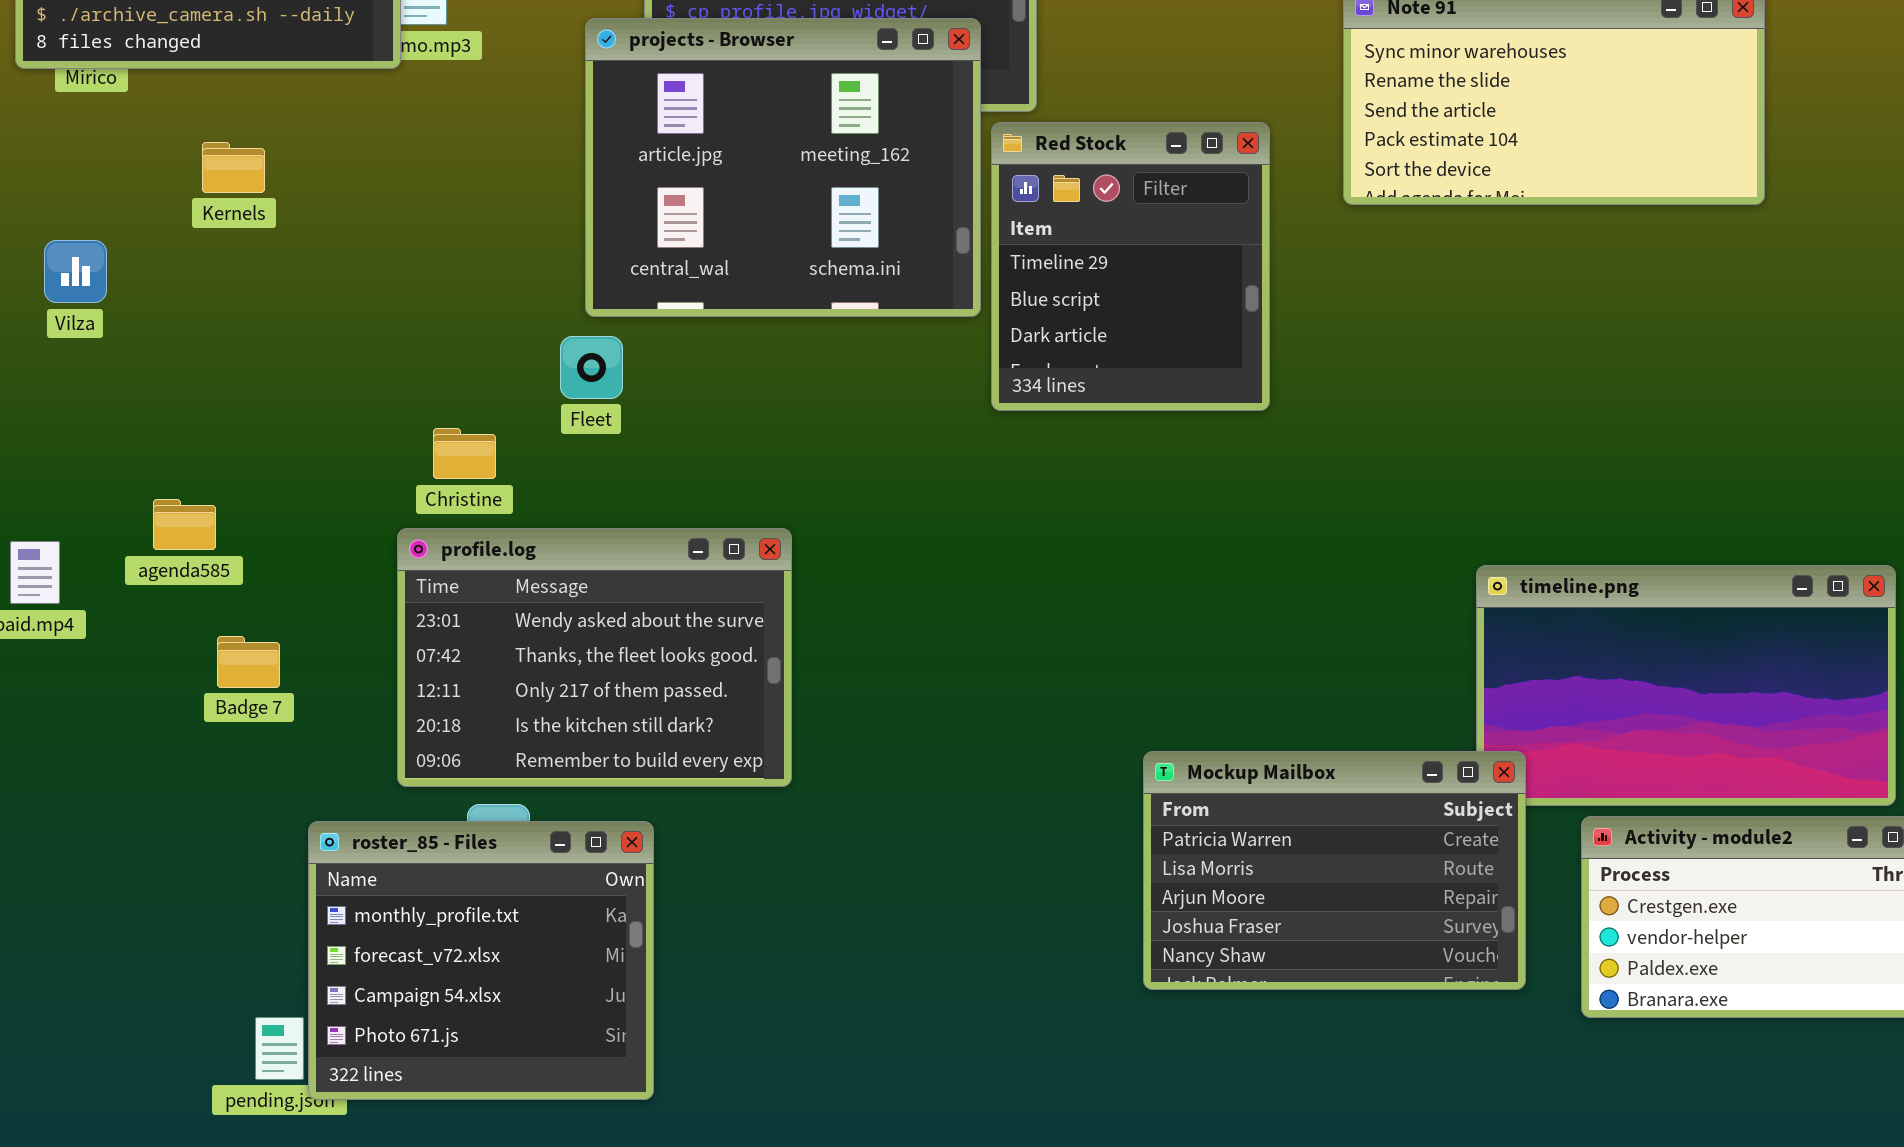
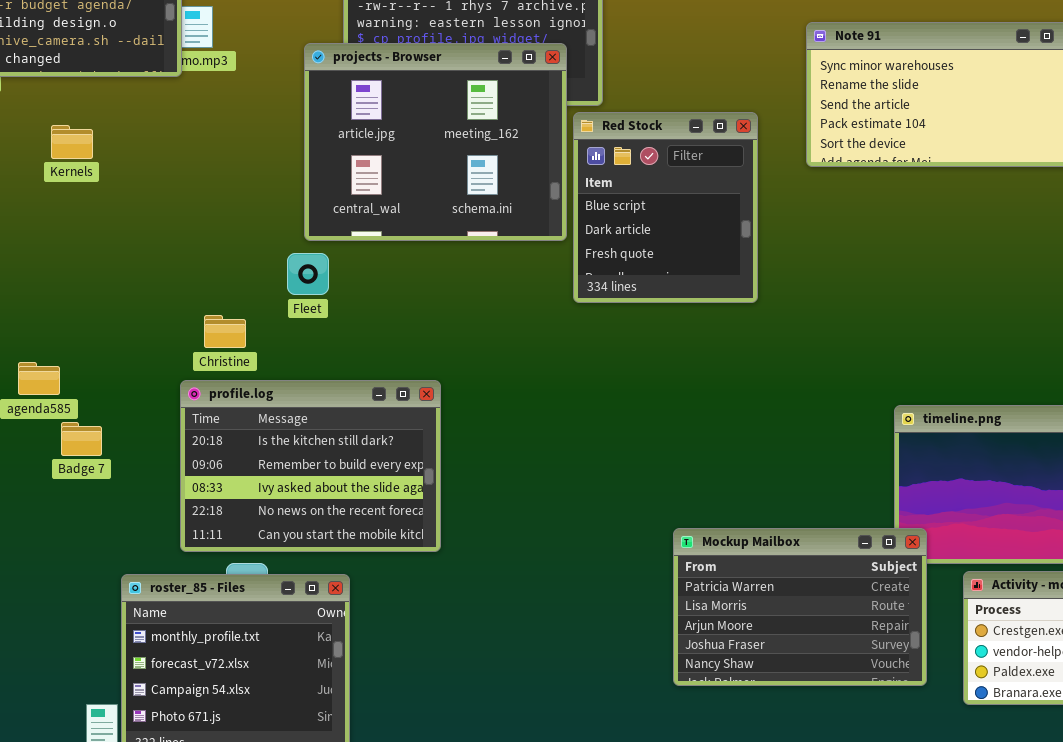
Red Stock: [991,122,1270,411] -> [573,112,758,303], scrolled down 1 row
profile.log: [397,528,792,787] -> [180,380,441,552], scrolled down 3 rows
Badge 7: [217,636,280,688] -> [61,422,102,456], moved

